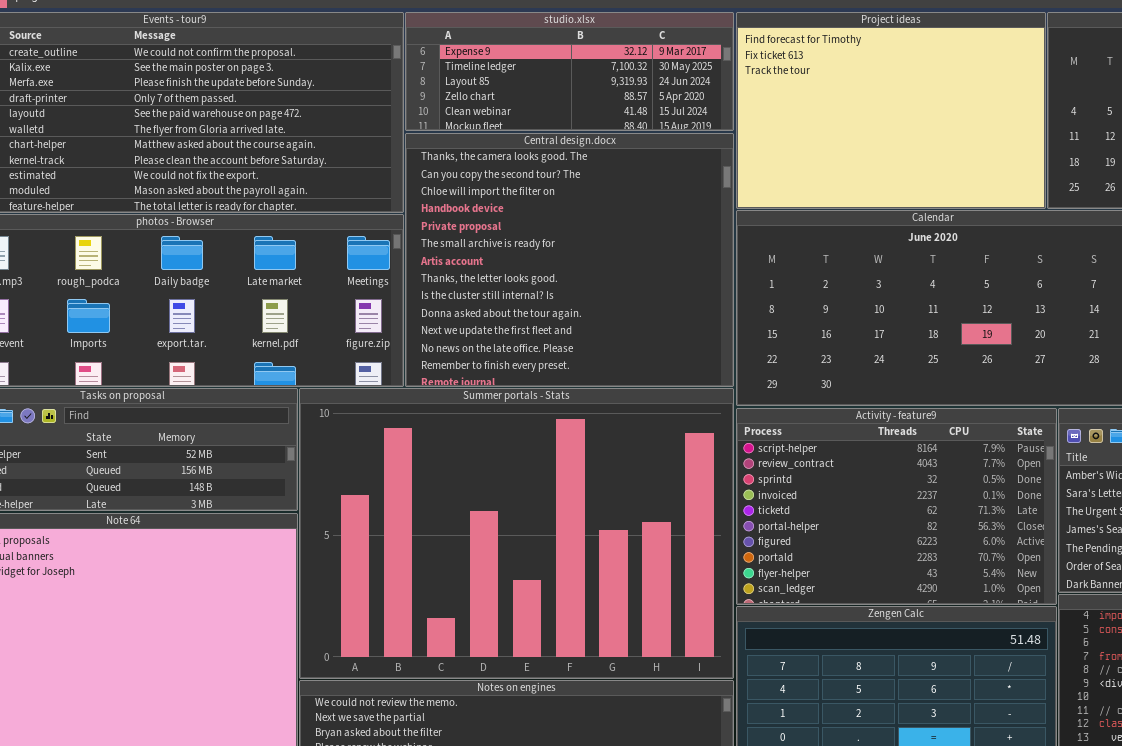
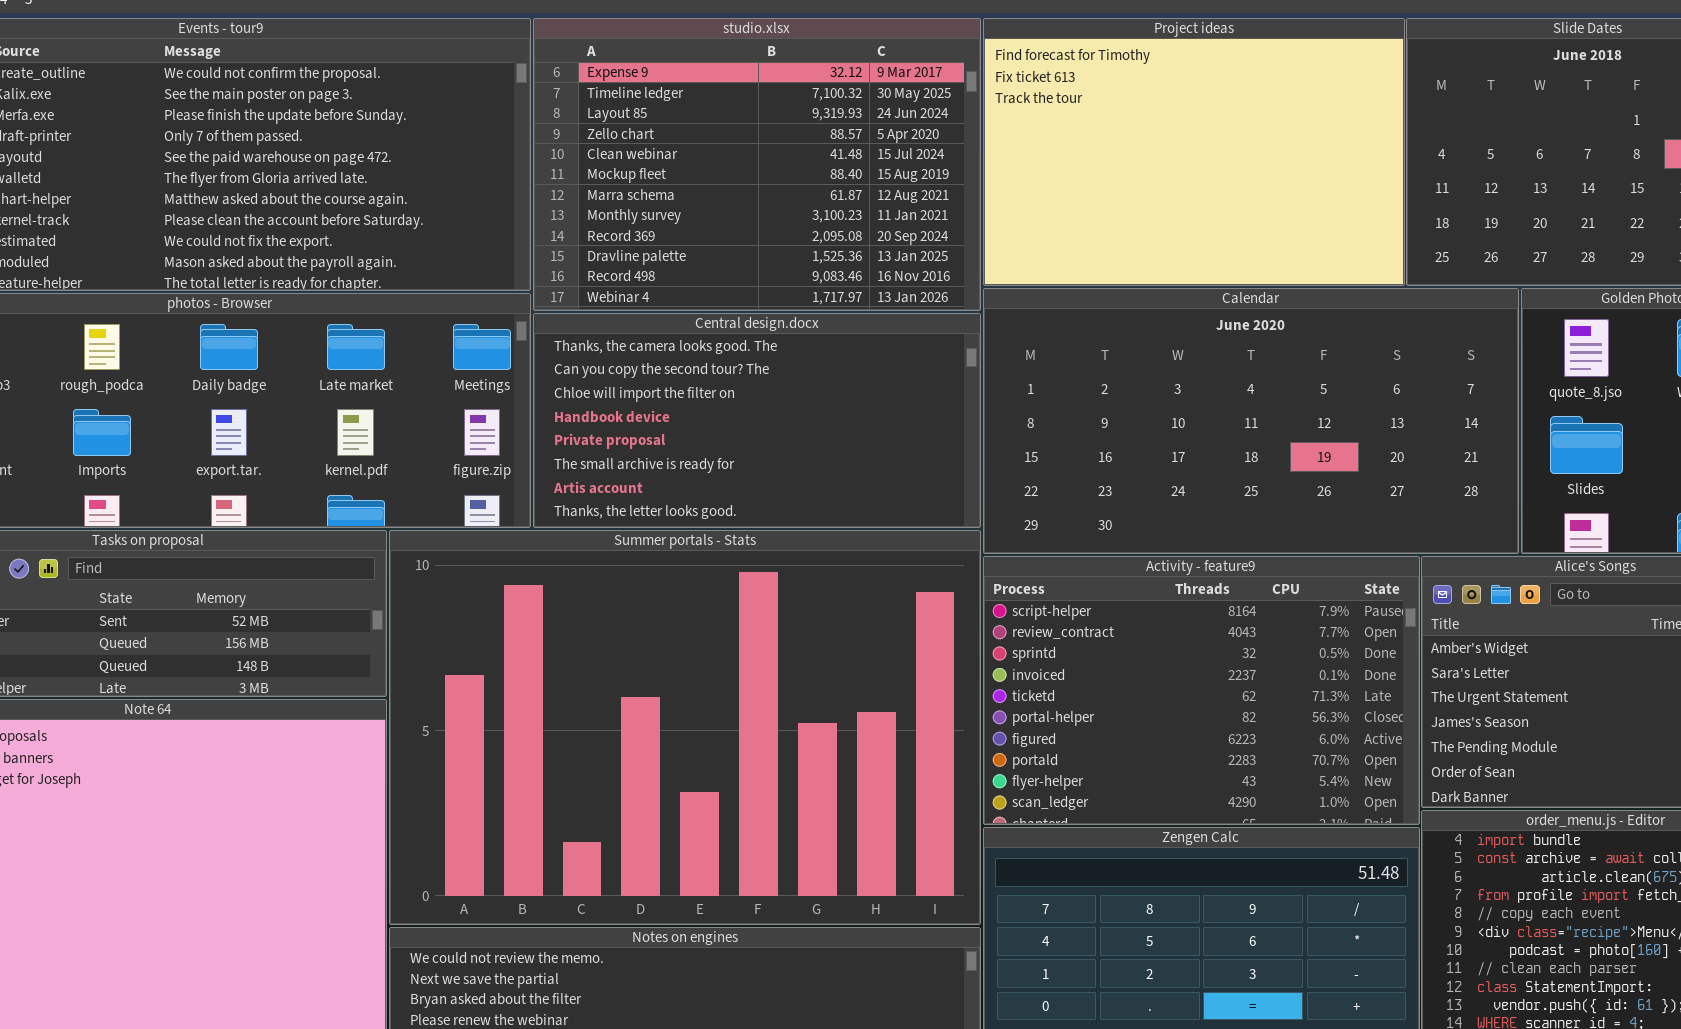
studio.xlsx: [405,12,734,131] -> [533,18,981,311], resized
Central design.docx: [405,133,734,387] -> [533,313,981,528], resized

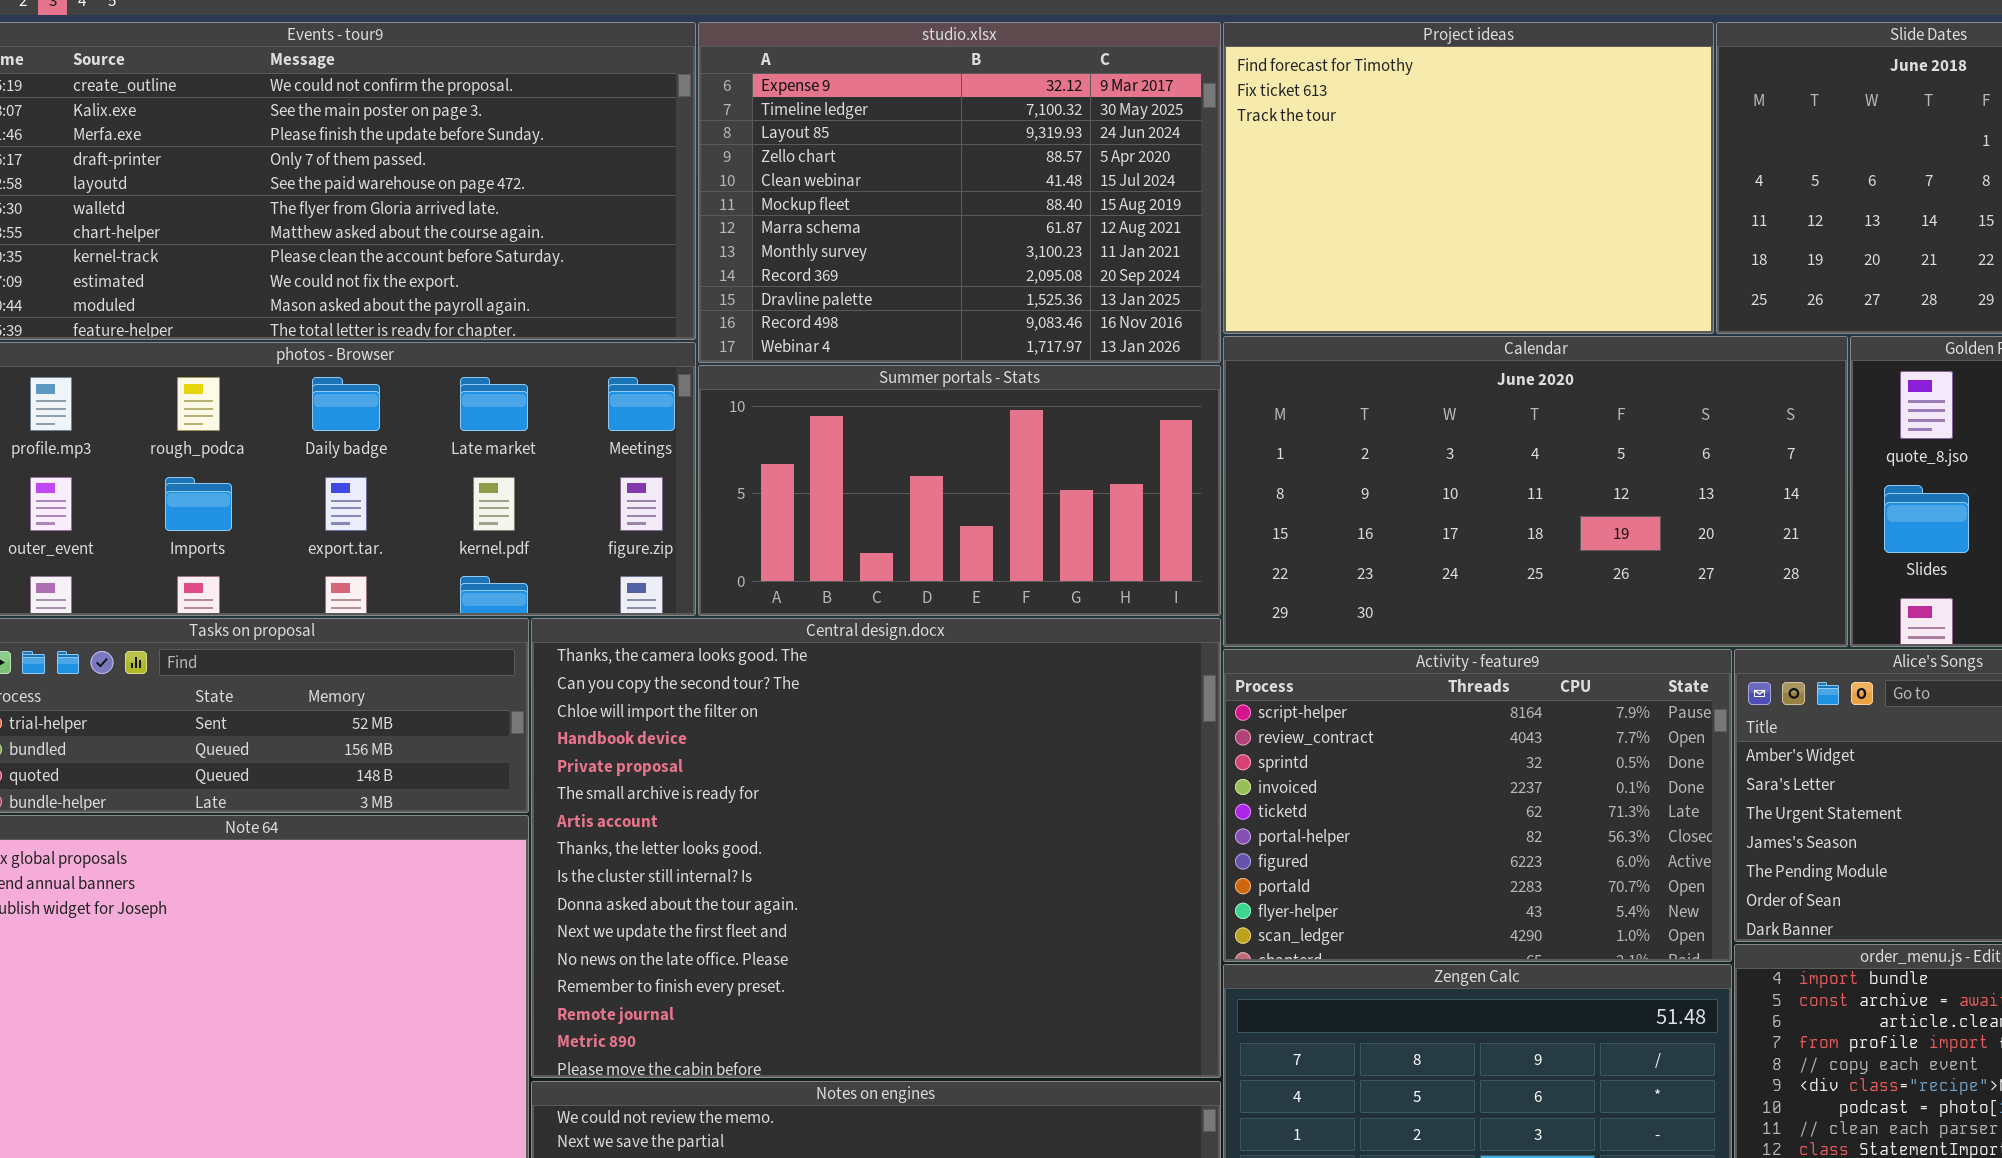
Central design.docx: [533,313,981,528] -> [531,618,1221,1078], moved, resized
Summer portals - Stats: [389,530,981,925] -> [698,365,1221,616], moved, resized

